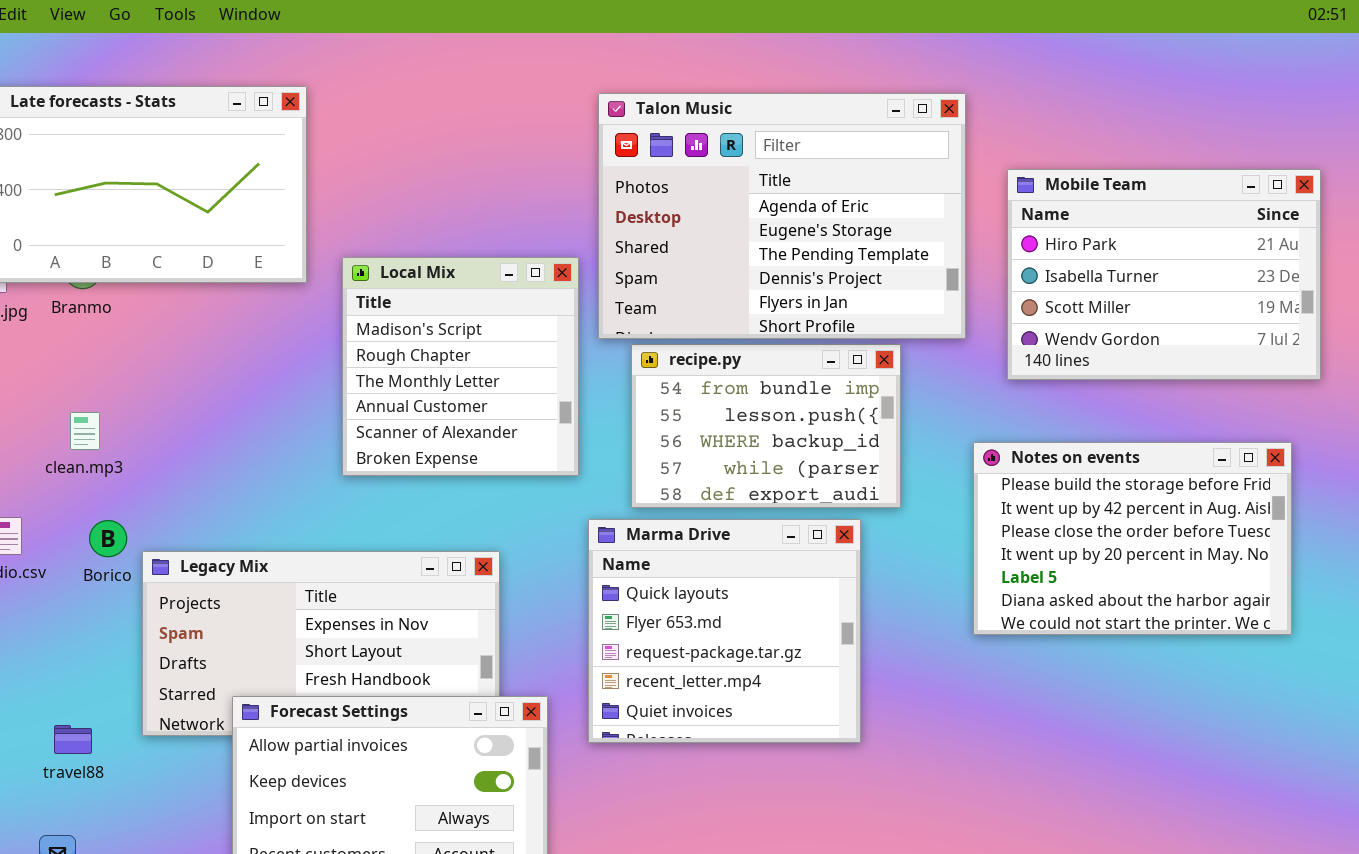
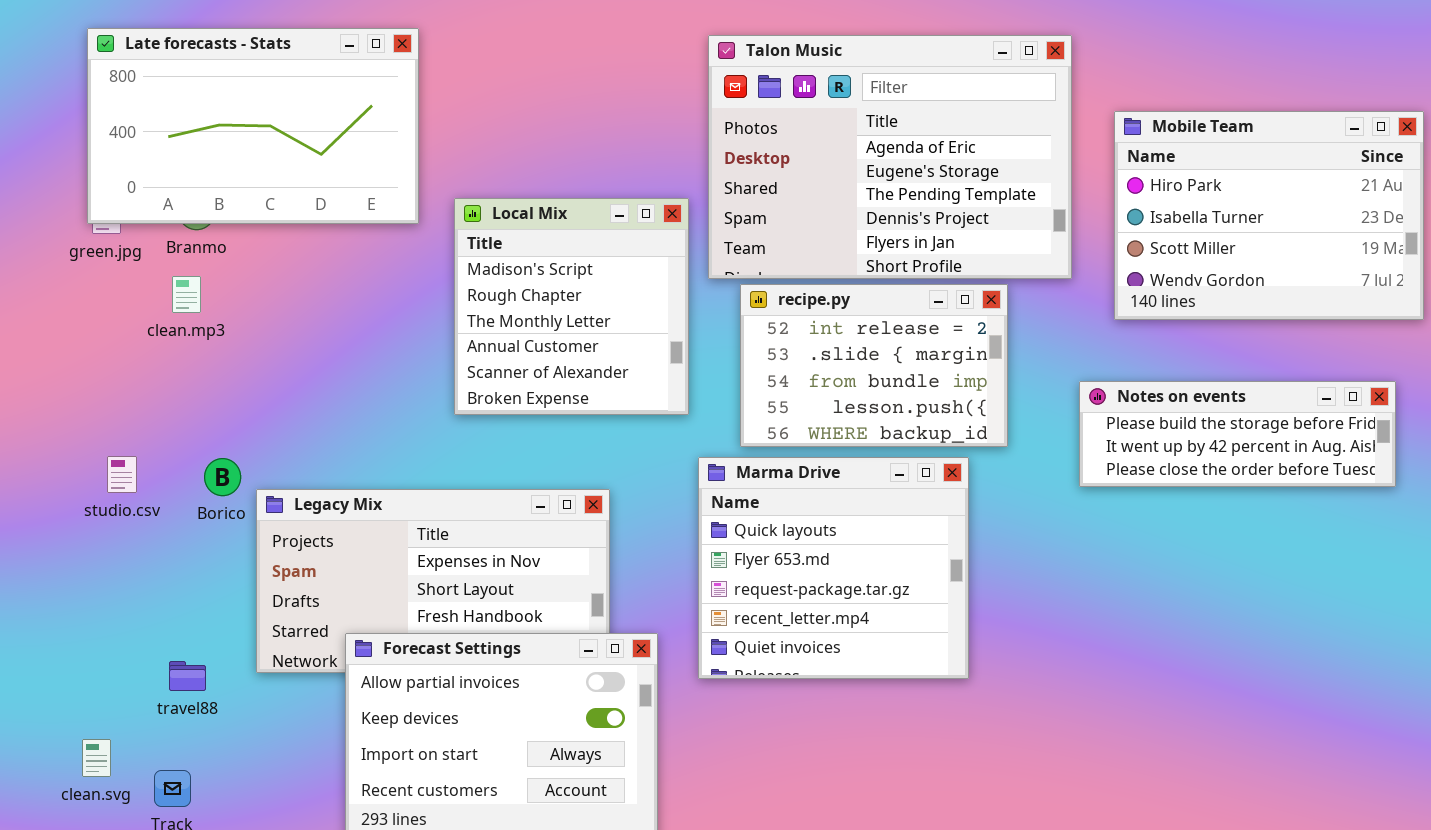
recipe.py: [631,344,901,508] -> [740,284,1008,447], scrolled up 2 rows
clean.mp3: [70,412,100,450] -> [172,276,201,313], moved
Notes on events: [973,442,1292,635] -> [1079,381,1396,487], resized

